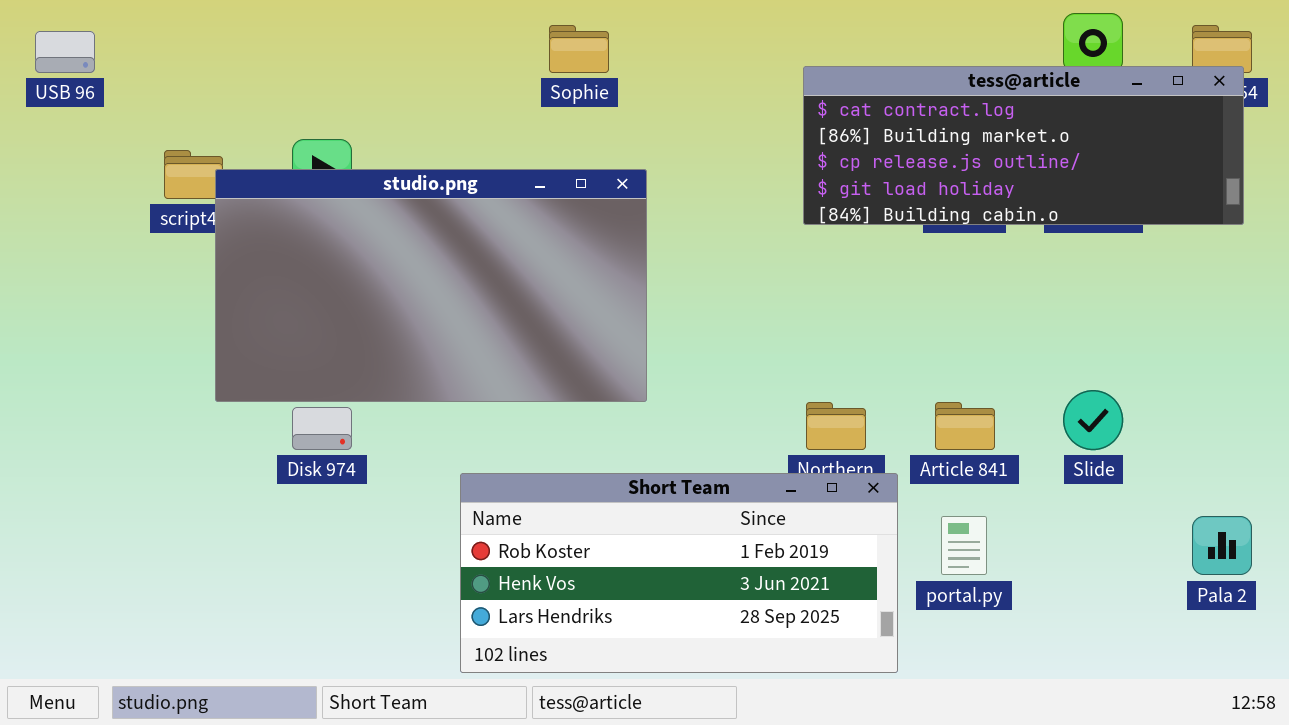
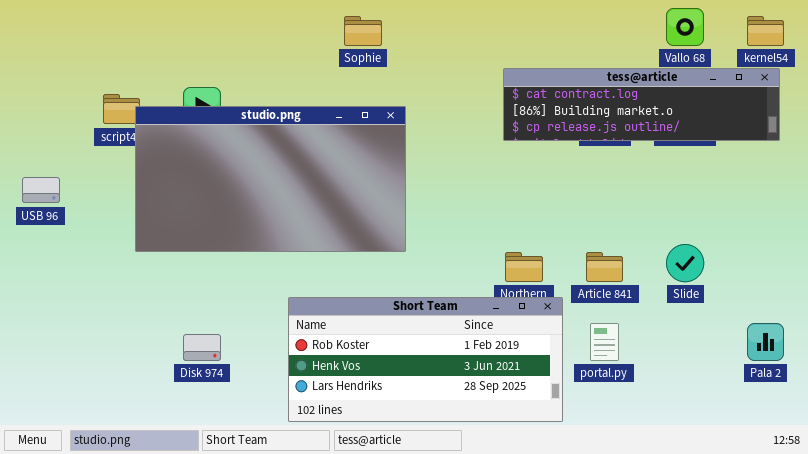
USB 96: [35,31,95,73] -> [22,177,60,203], moved
tess@article: [803,66,1244,225] -> [503,68,780,141], resized
Disk 974: [292,407,352,450] -> [183,334,221,361], moved

